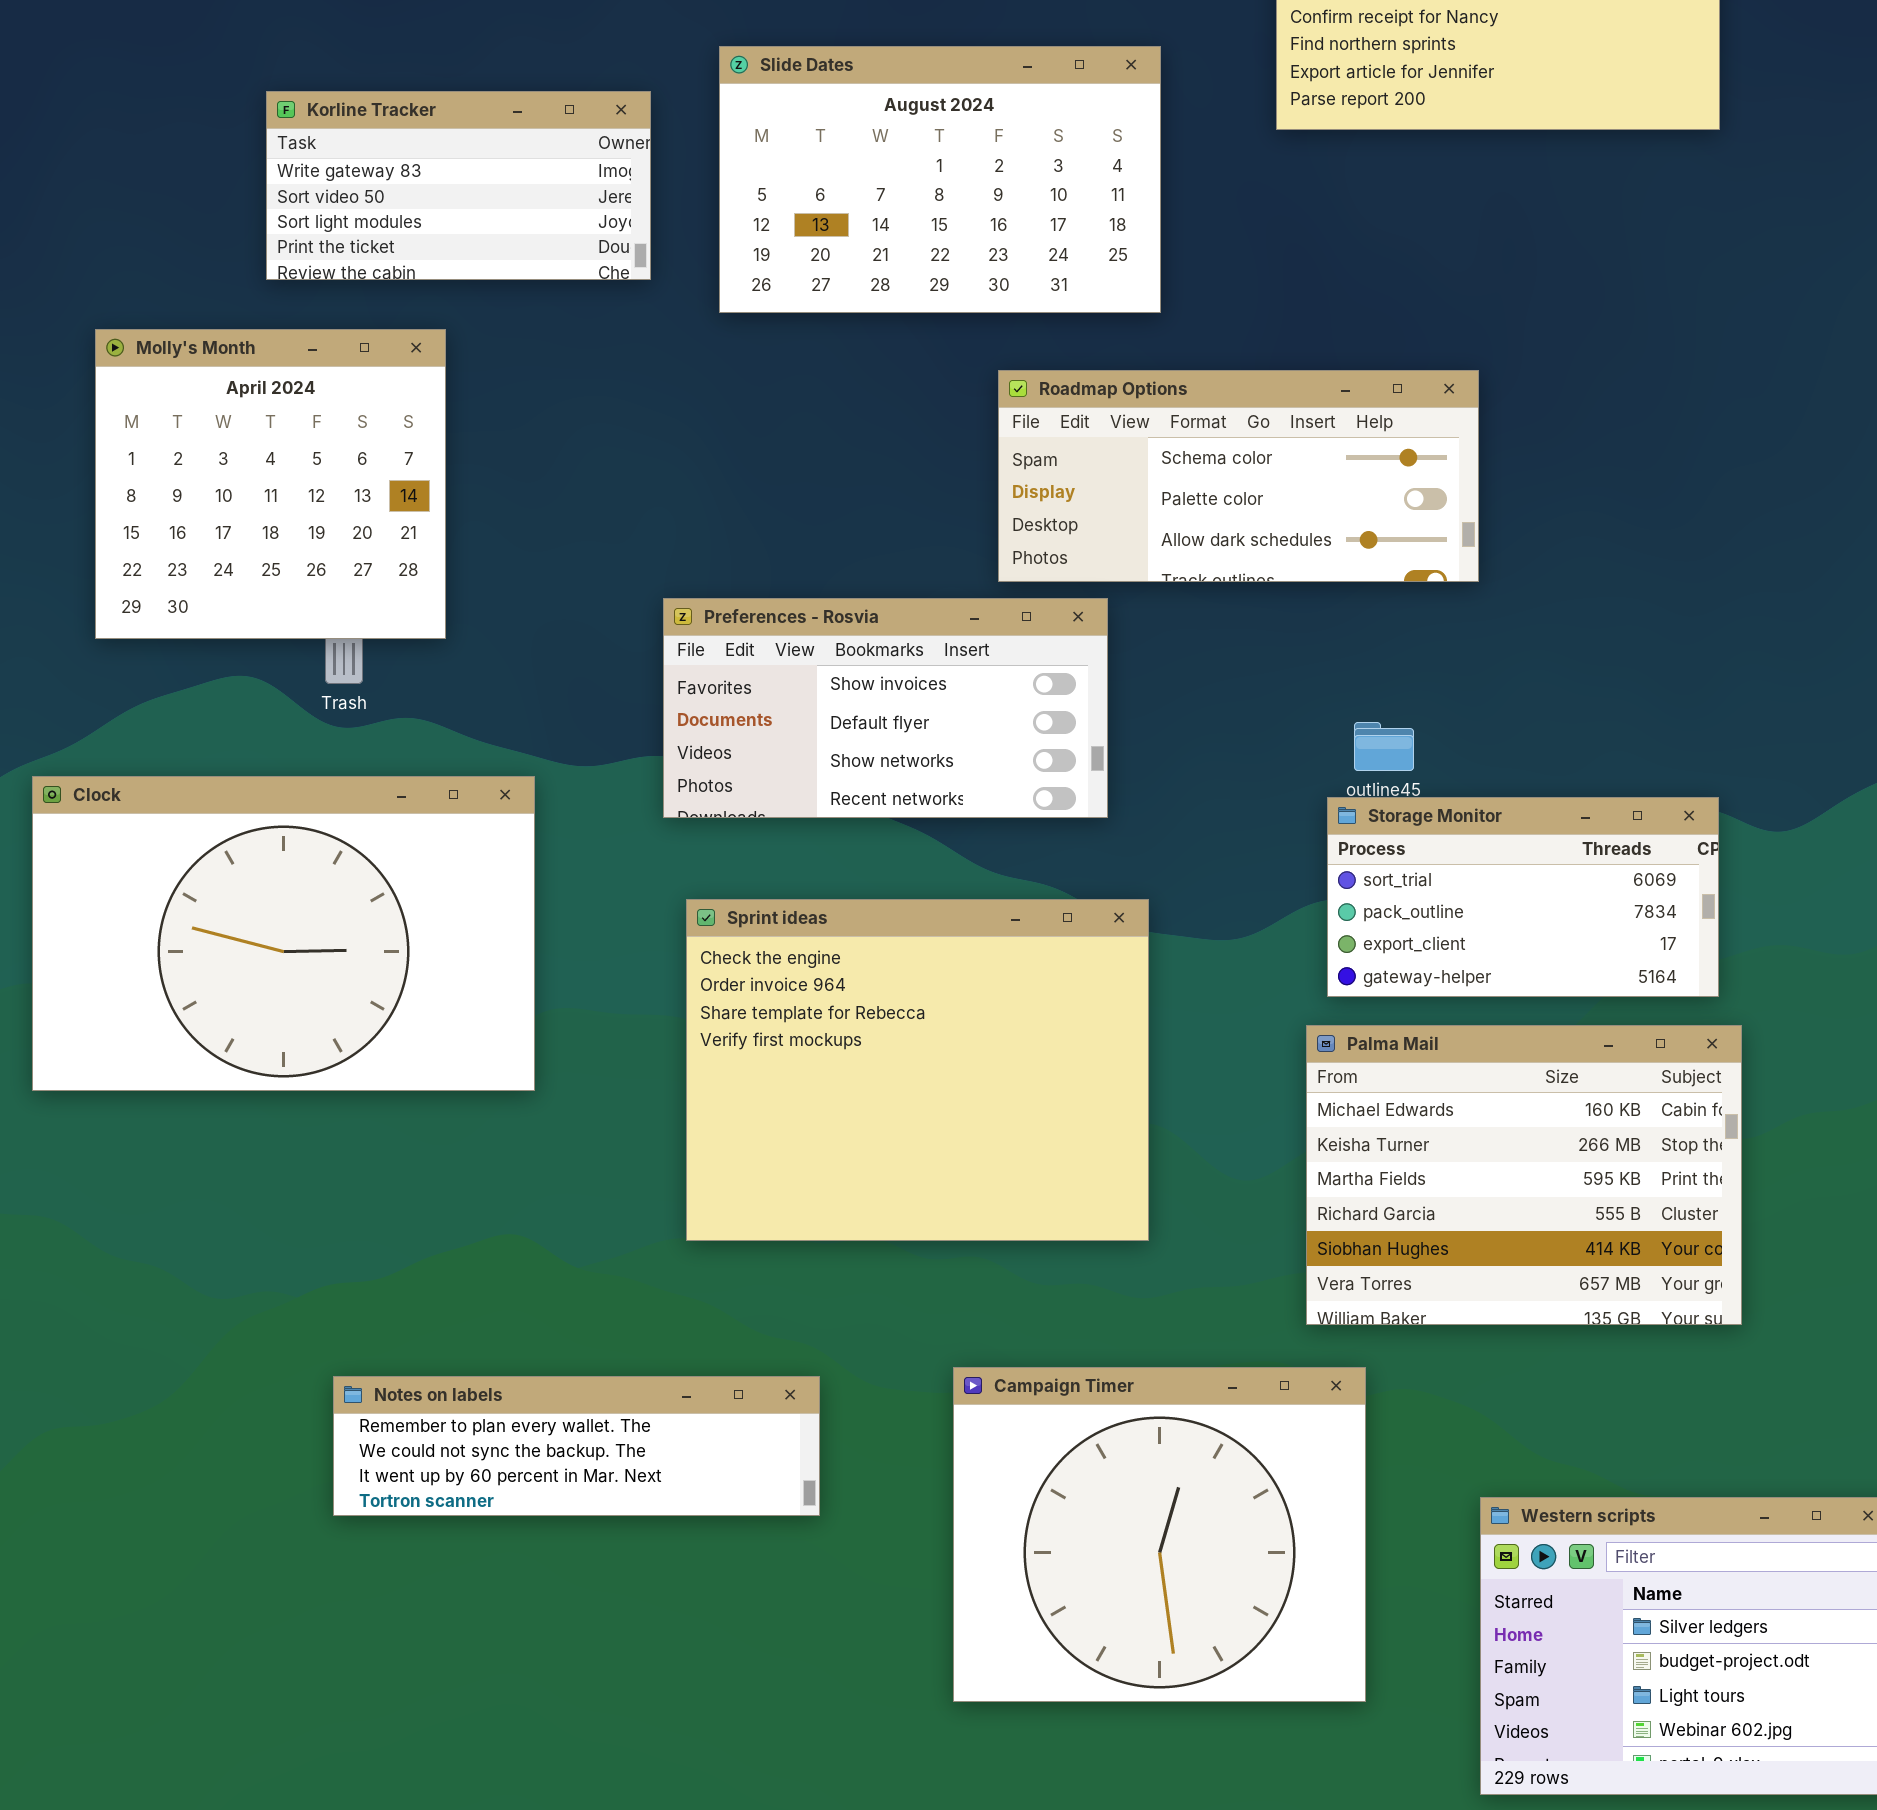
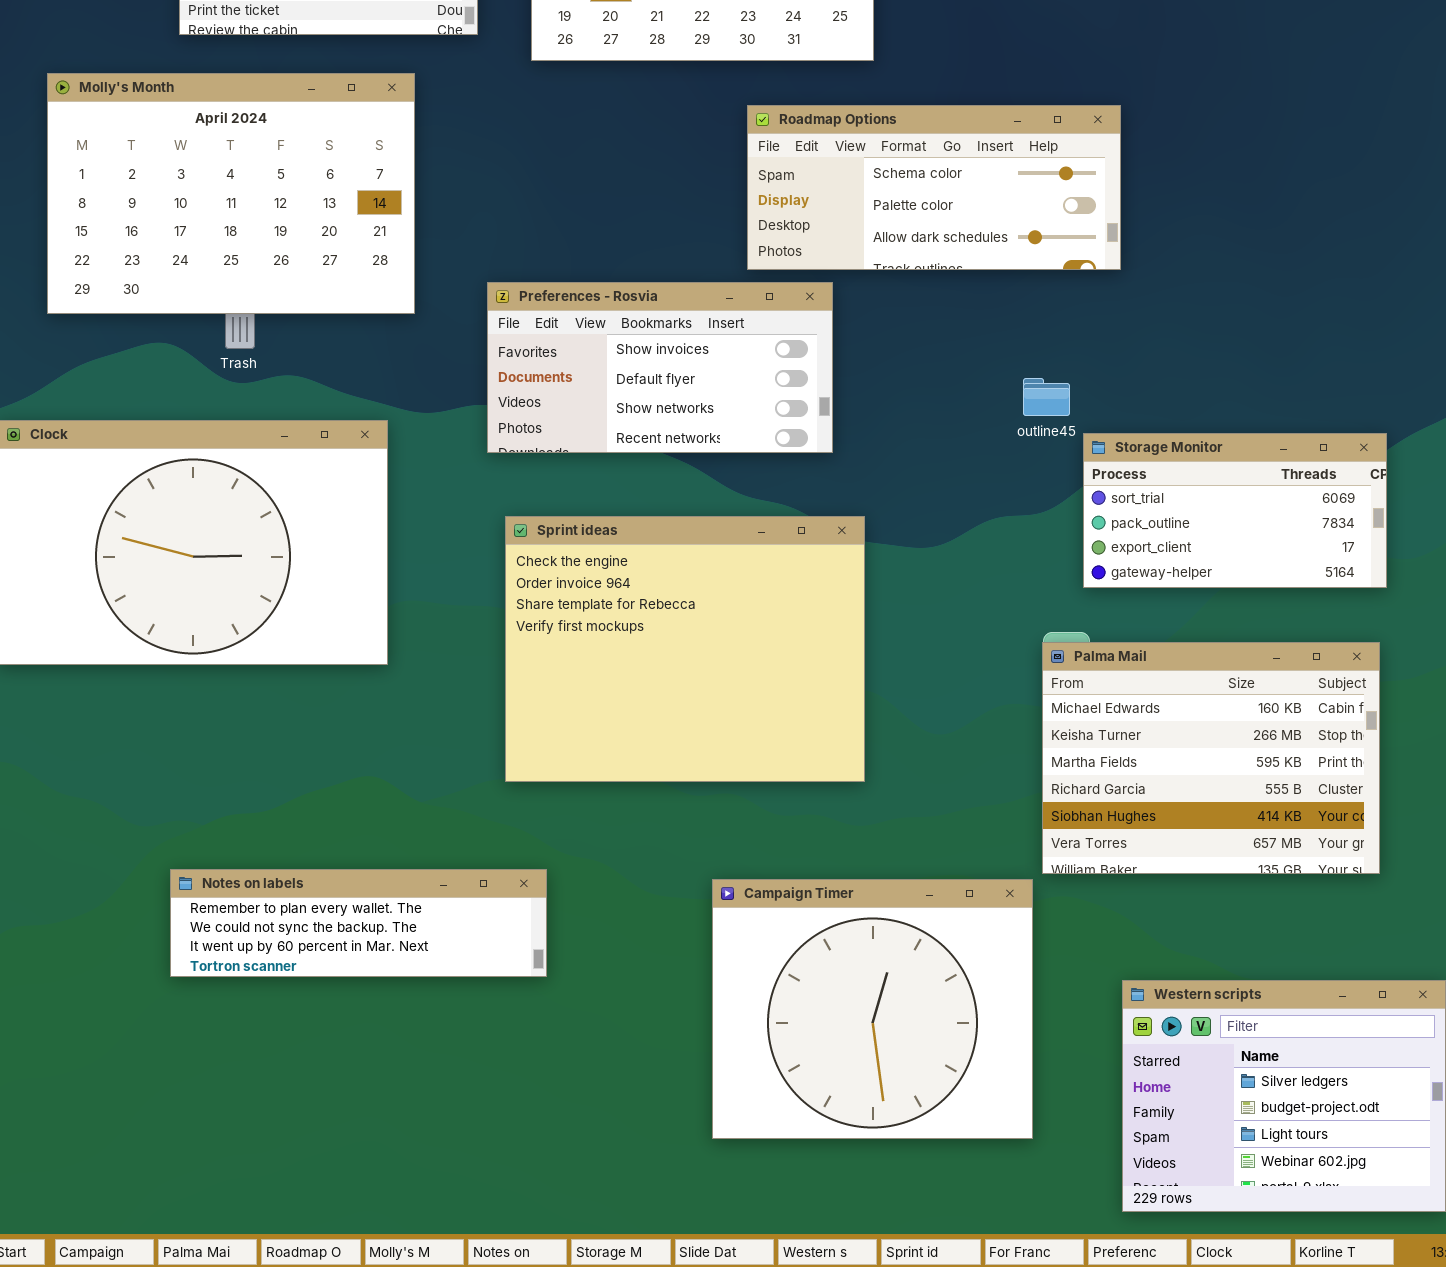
Molly's Month: [95,329,446,639] -> [47,73,415,314], resized
Storage Monitor: [1327,797,1719,997] -> [1083,433,1387,588], moved
Palma Mail: [1306,1025,1742,1325] -> [1042,642,1380,874], moved
Notes on labels: [333,1376,820,1516] -> [170,869,547,977], moved

